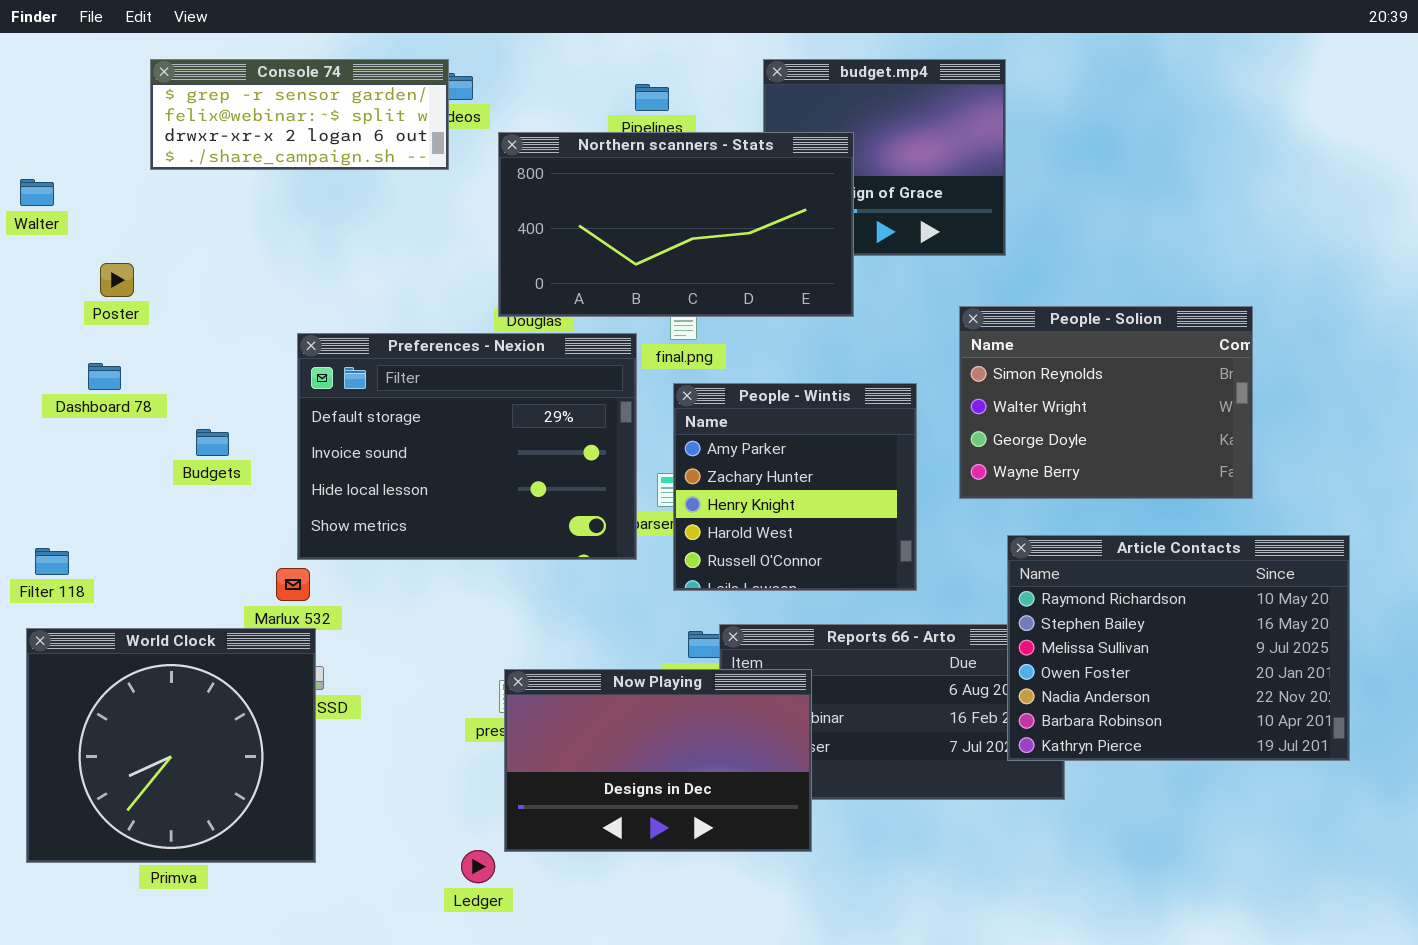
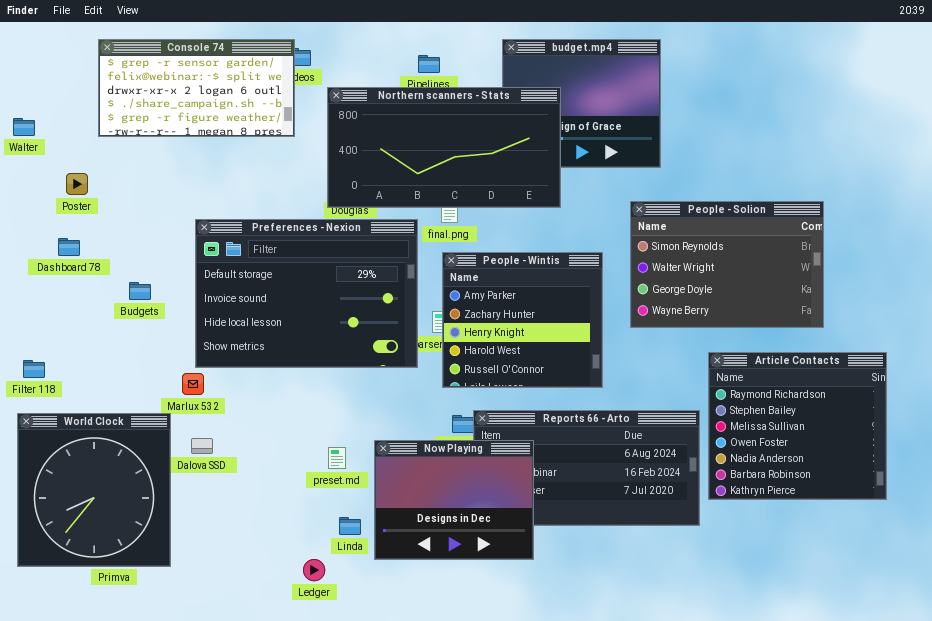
Console 74: [150,59,449,170] -> [98,39,295,137], resized
Article Contacts: [1007,535,1350,761] -> [708,352,887,500], resized
World Clock: [26,628,316,863] -> [17,413,171,567], resized
Now Playing: [504,669,812,852] -> [374,440,534,560], resized

